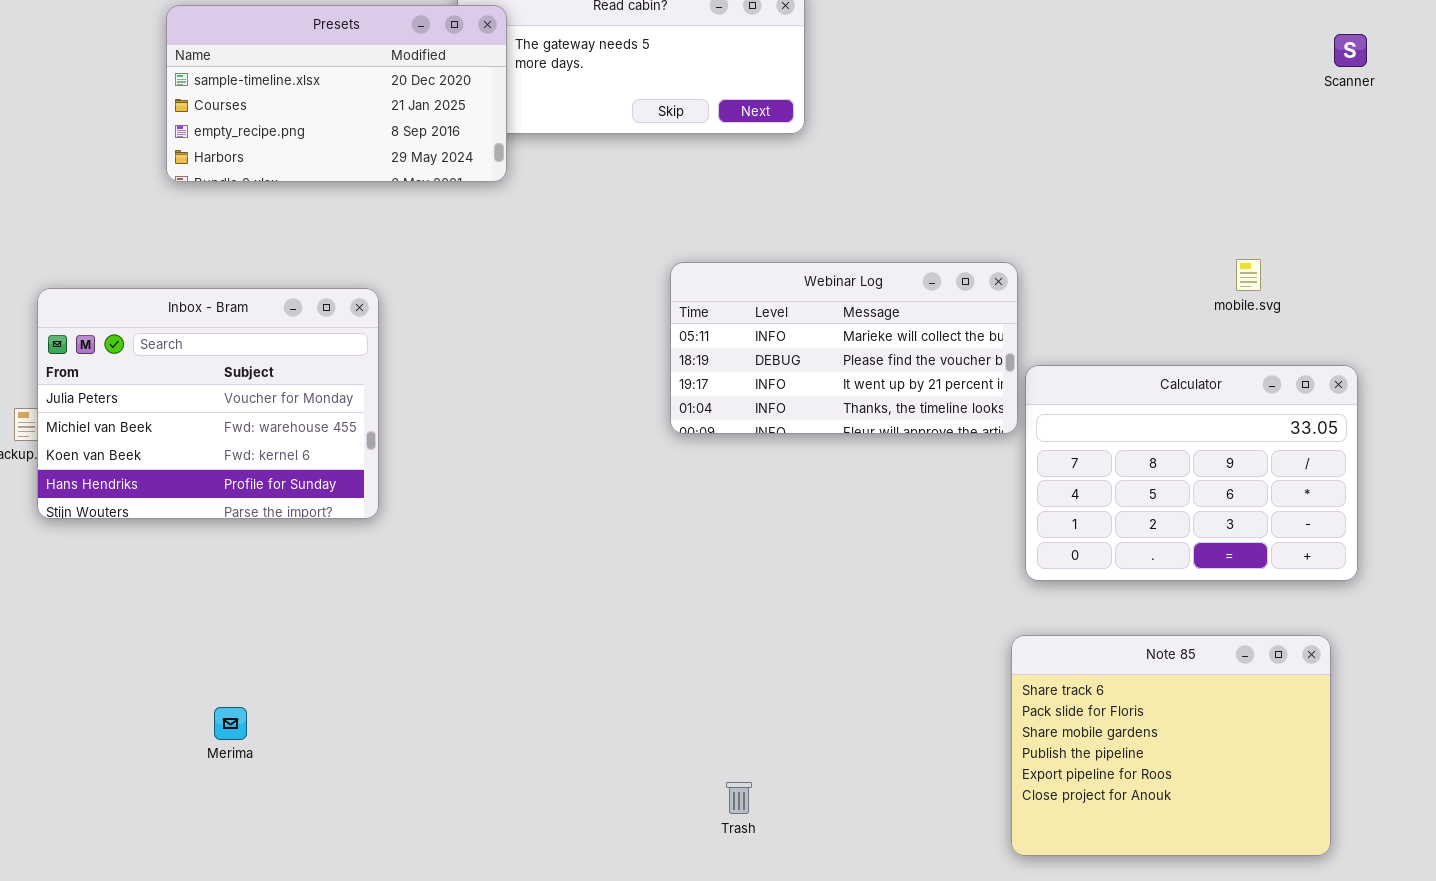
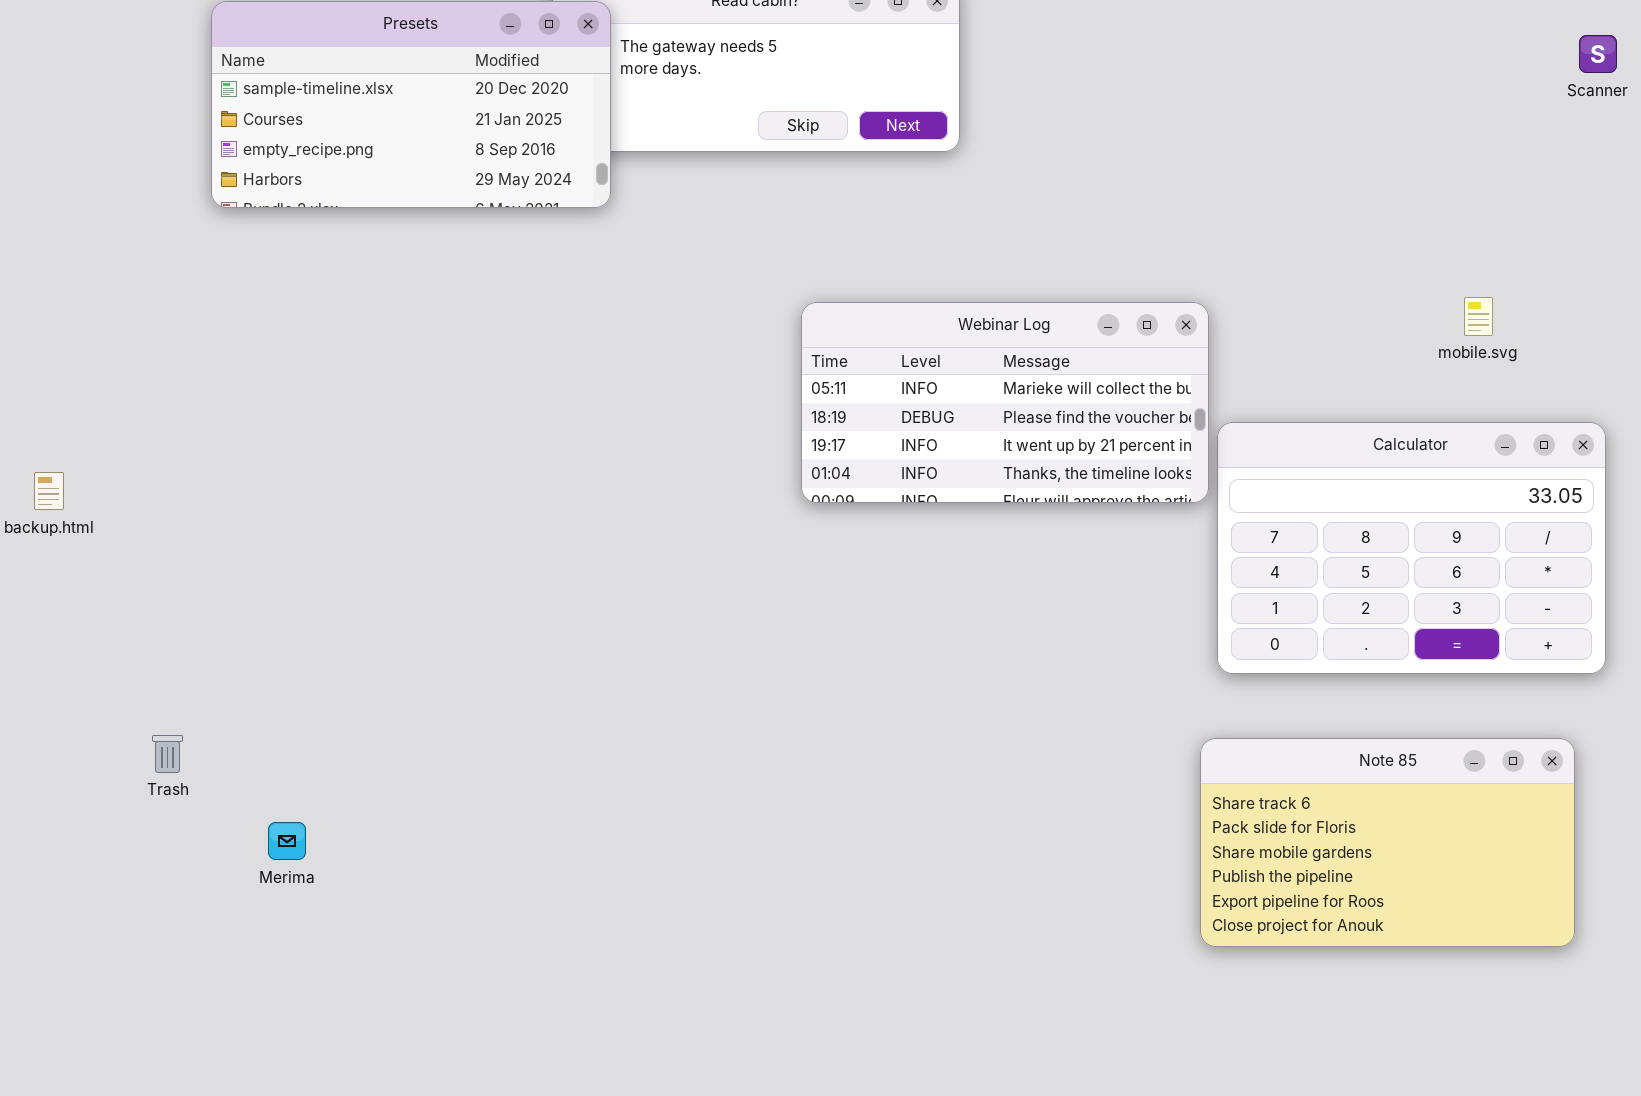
Inbox - Bram: [37,288,379,519] -> none, closed
Note 85: [1011,635,1331,856] -> [1200,738,1575,947], resized
Trash: [726,782,752,814] -> [152,735,183,773], moved

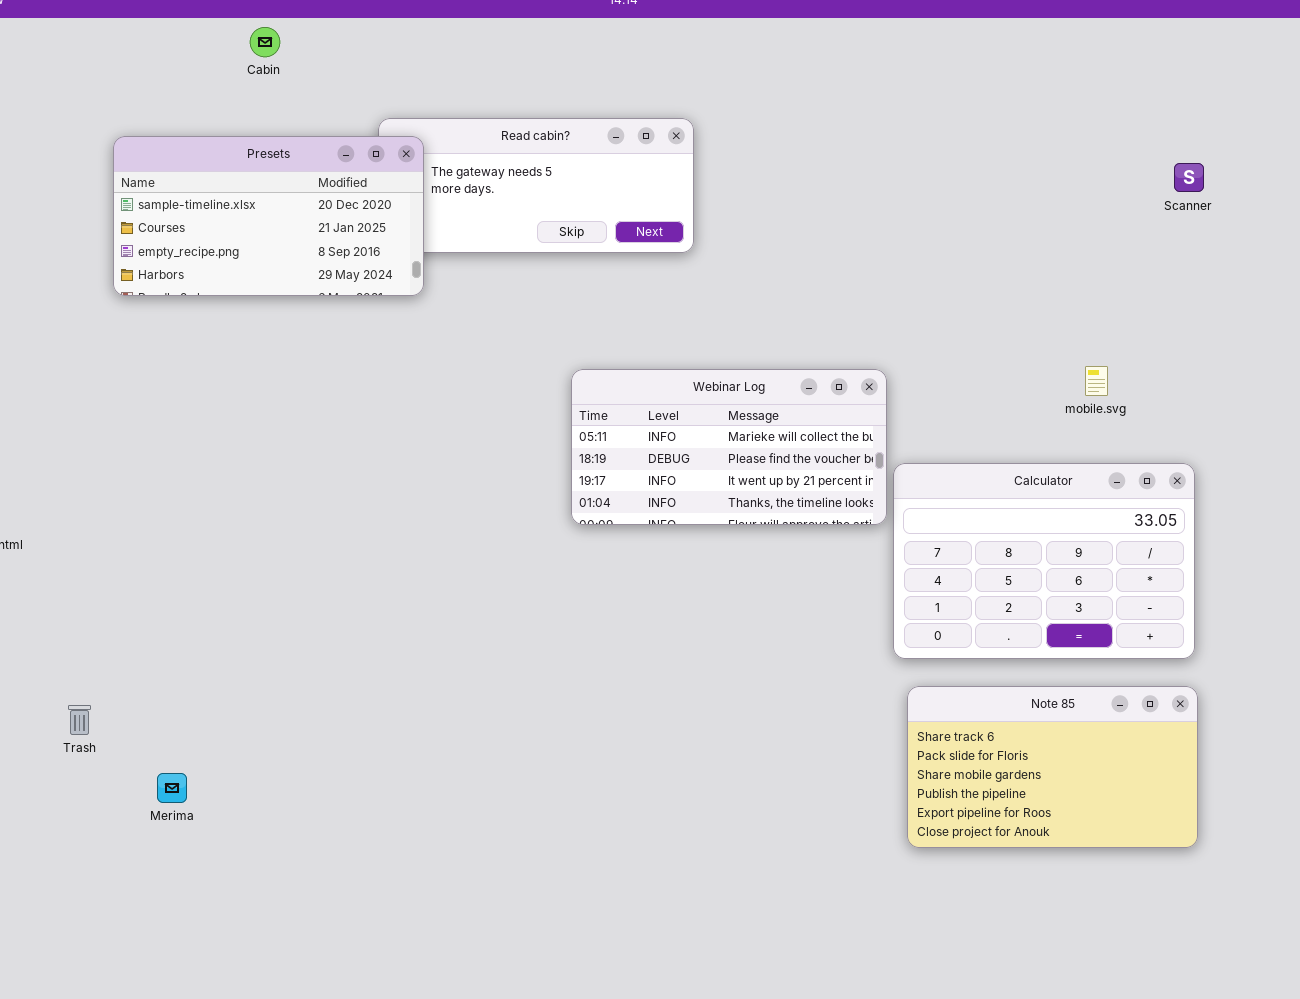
Note 85: [1200,738,1575,947] -> [907,686,1198,848], moved

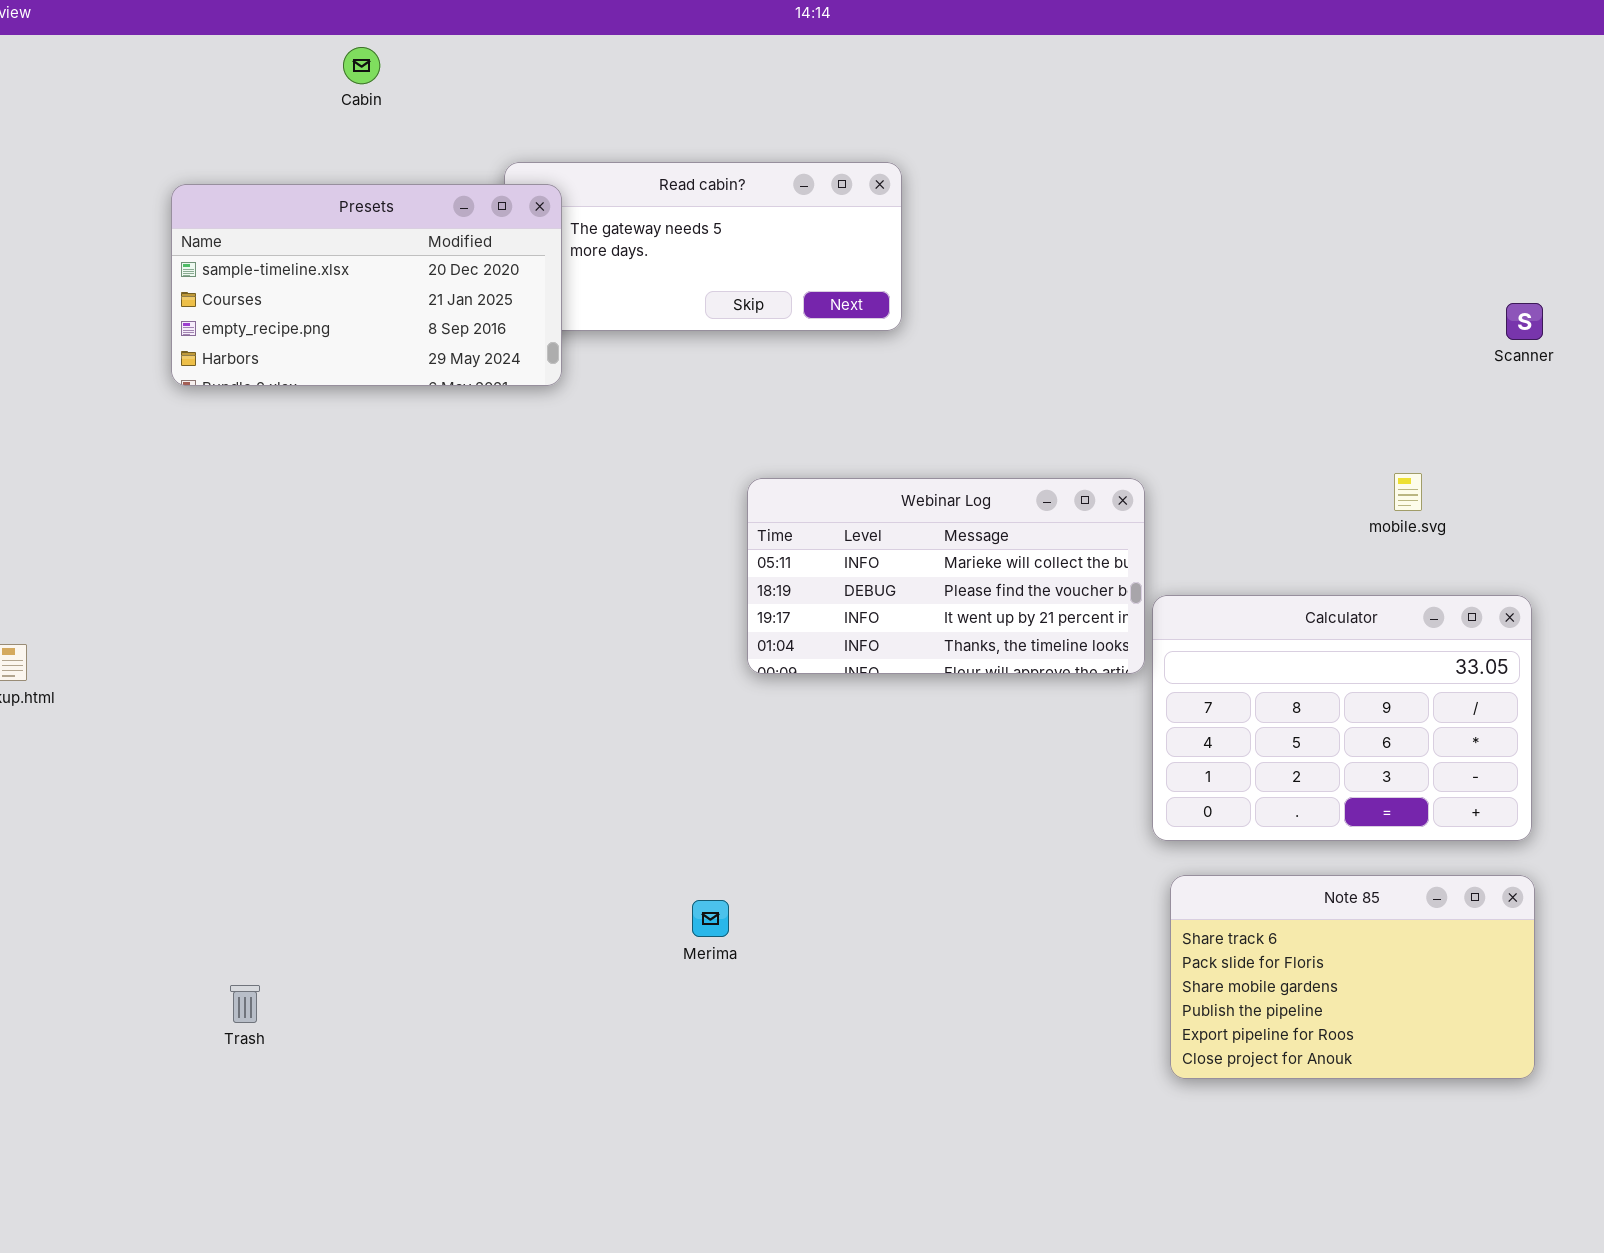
Scanner: [1174,163,1204,192] -> [1506,303,1543,340], moved
Trash: [68,705,91,735] -> [230,985,260,1023], moved
Merima: [157,773,187,803] -> [692,900,729,937], moved

